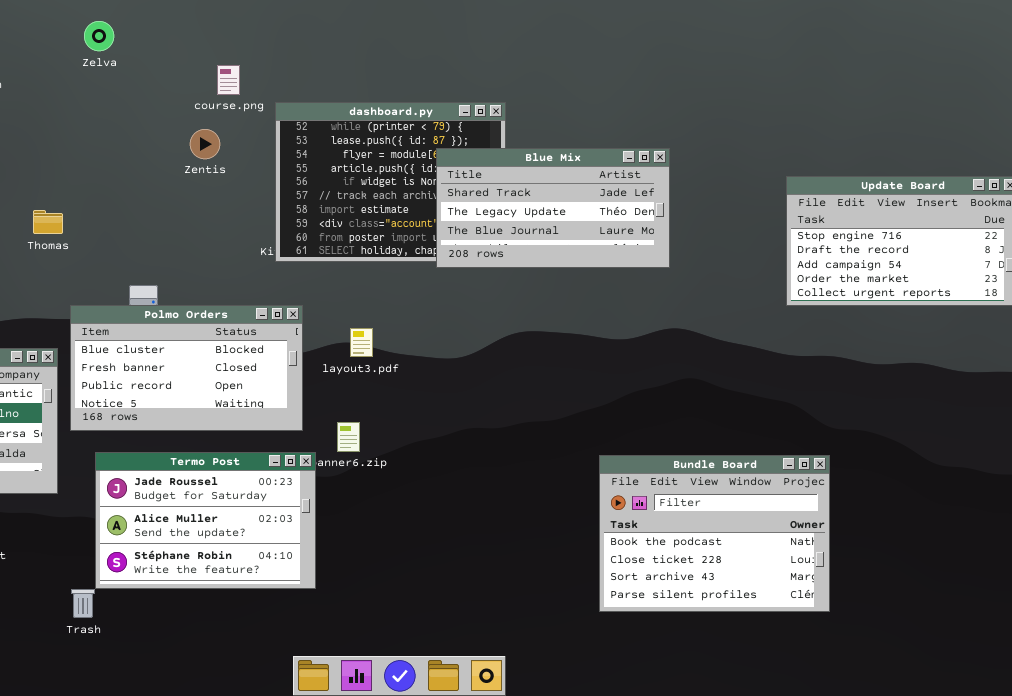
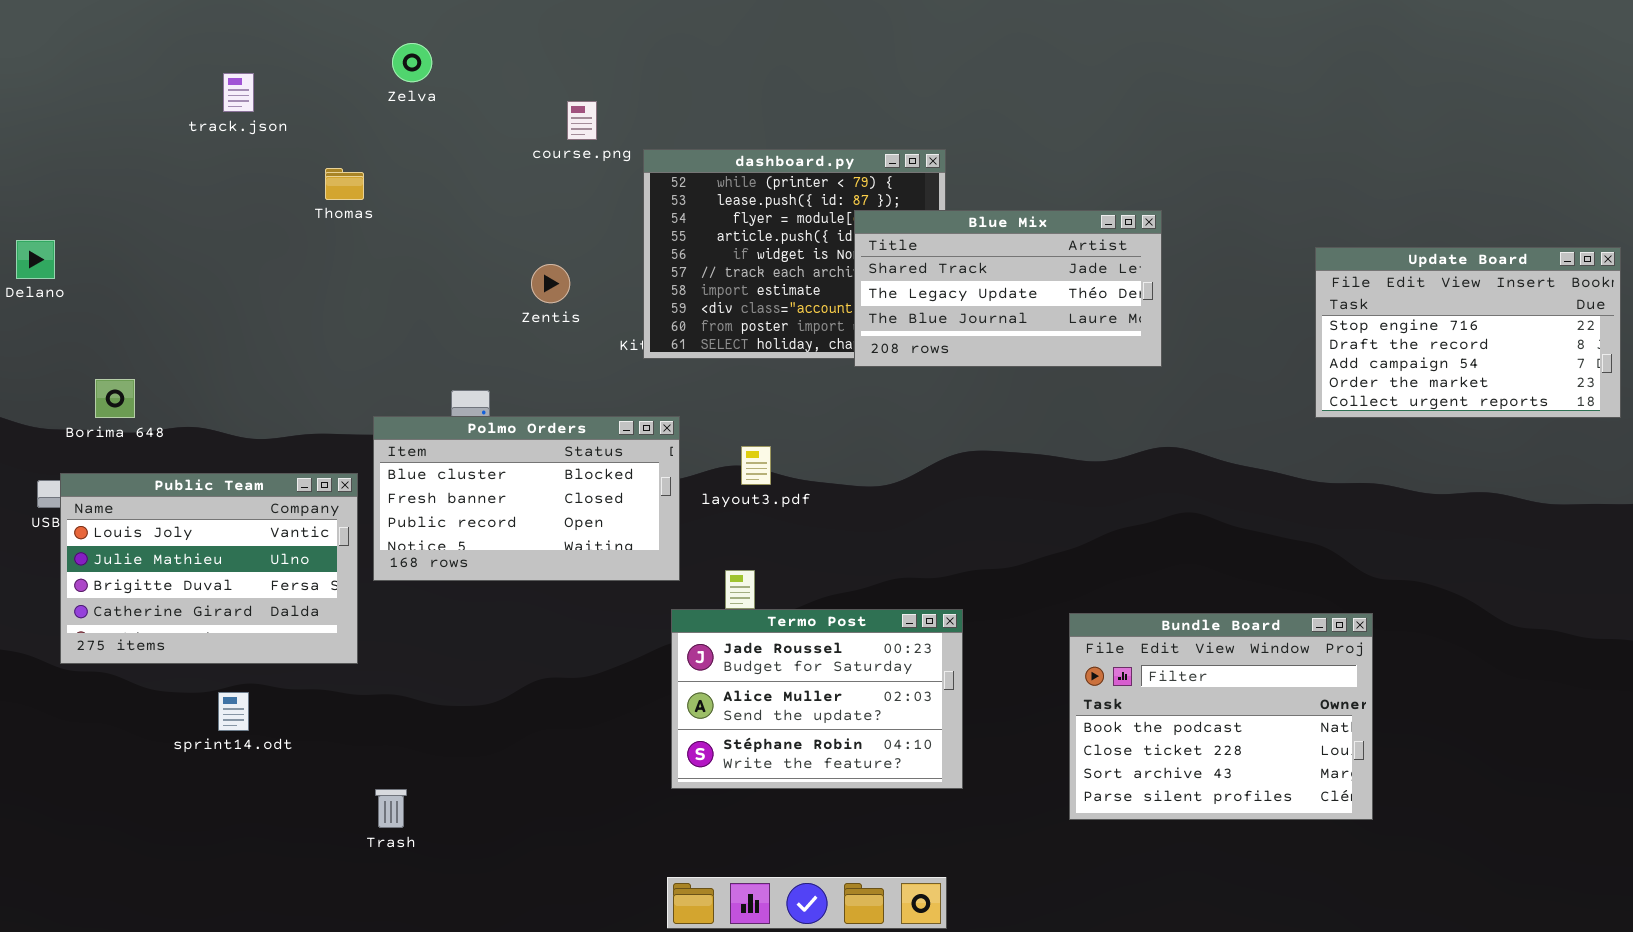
Zentis: [190,129,220,159] -> [531,264,570,303], moved
Thomas: [33,210,63,234] -> [325,168,364,200], moved
Termo Post: [95,452,316,589] -> [671,609,963,789], moved

